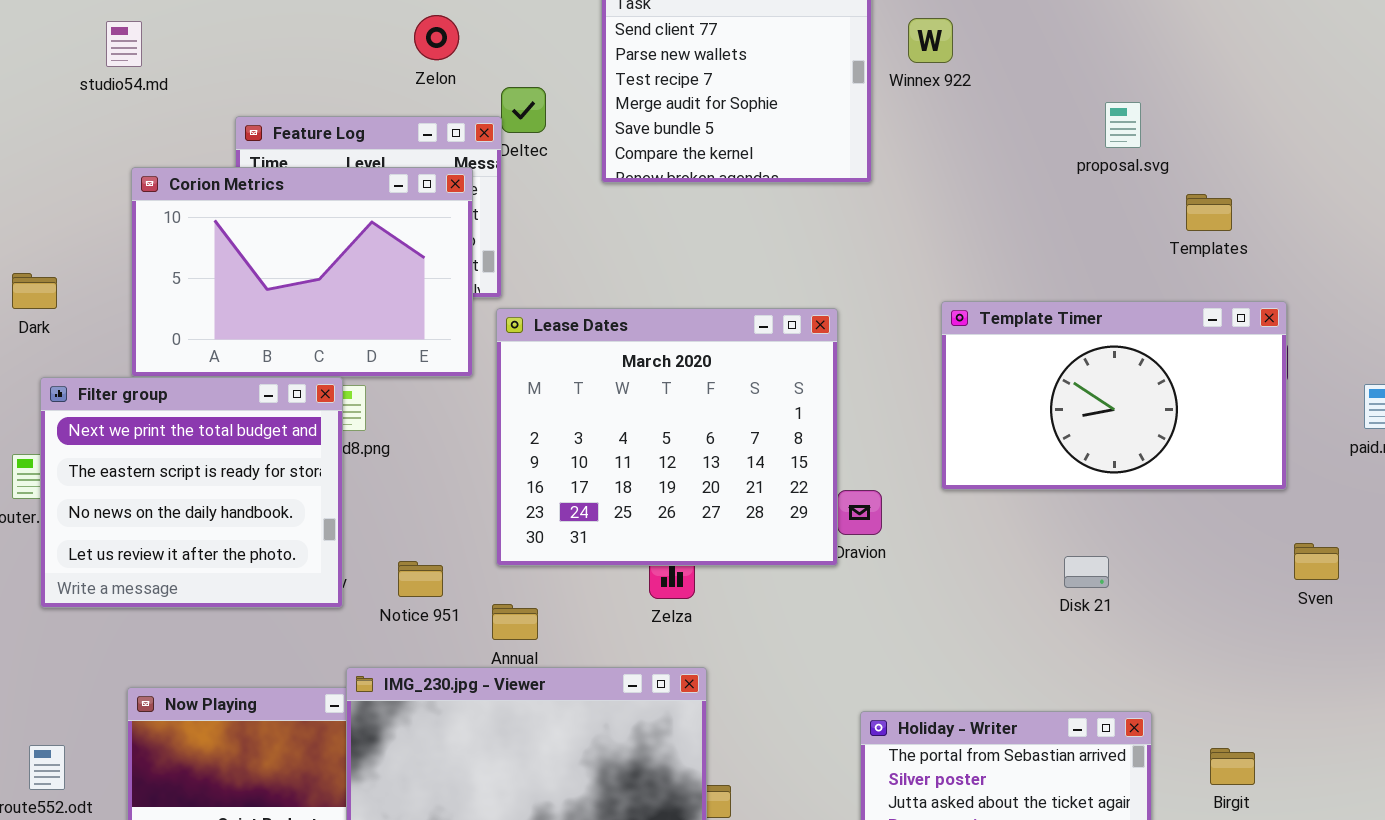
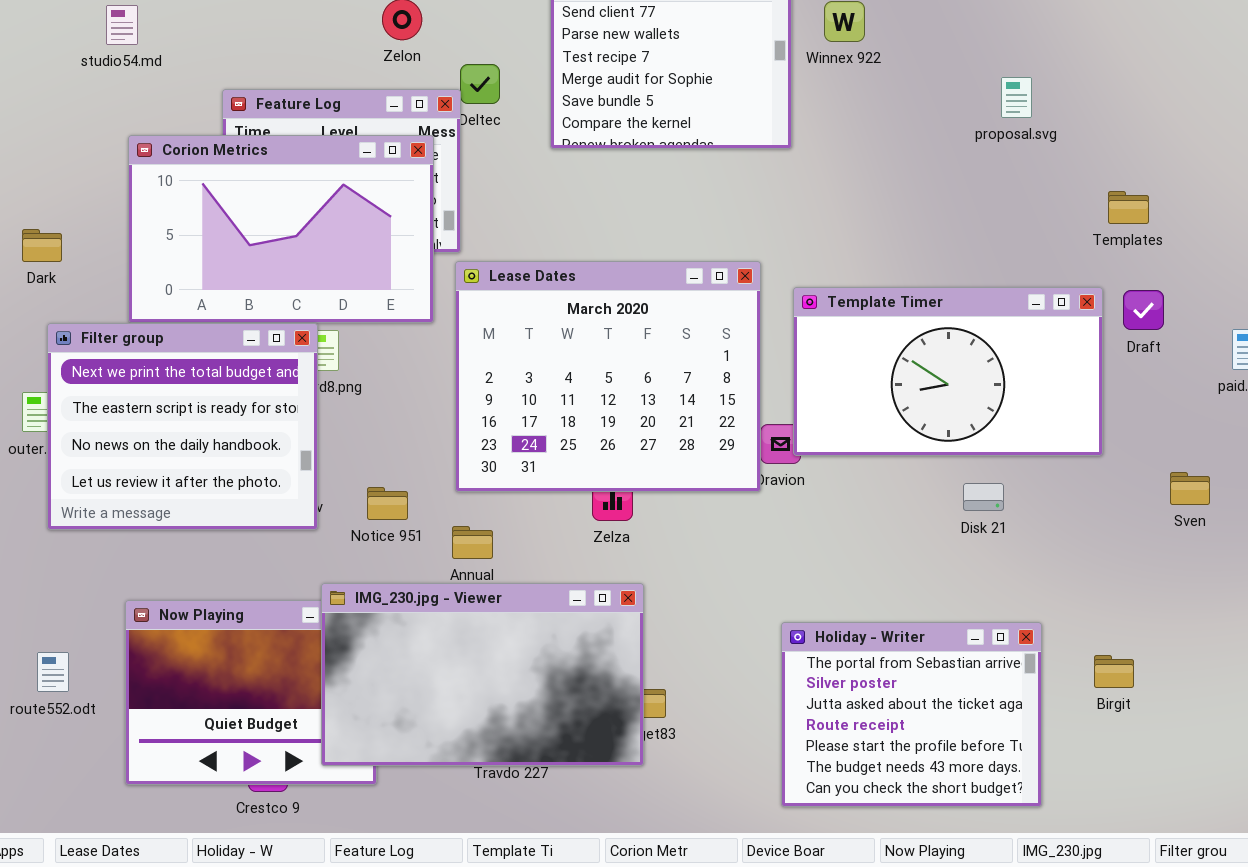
Templates: [1186,194,1232,231] -> [1108,191,1149,224], moved
Template Timer: [941,301,1287,490] -> [793,287,1103,456], moved

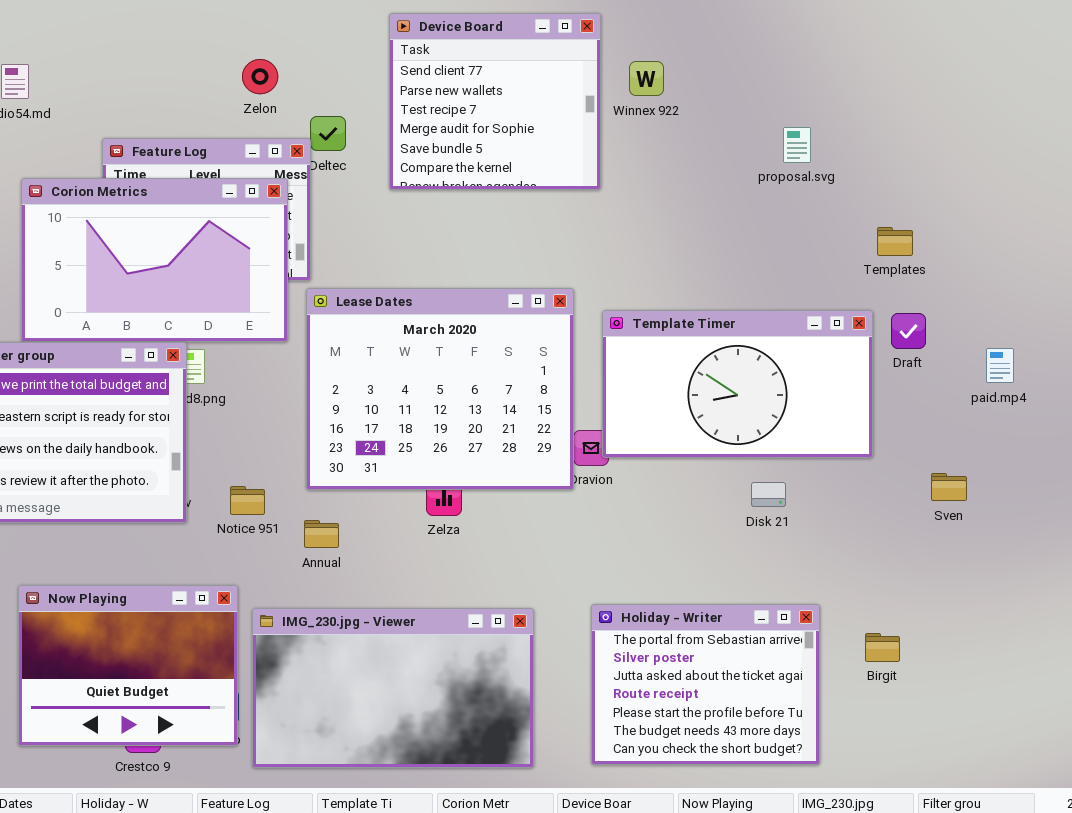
IMG_230.jpg - Viewer: [321,583,644,766] -> [252,608,534,768], moved

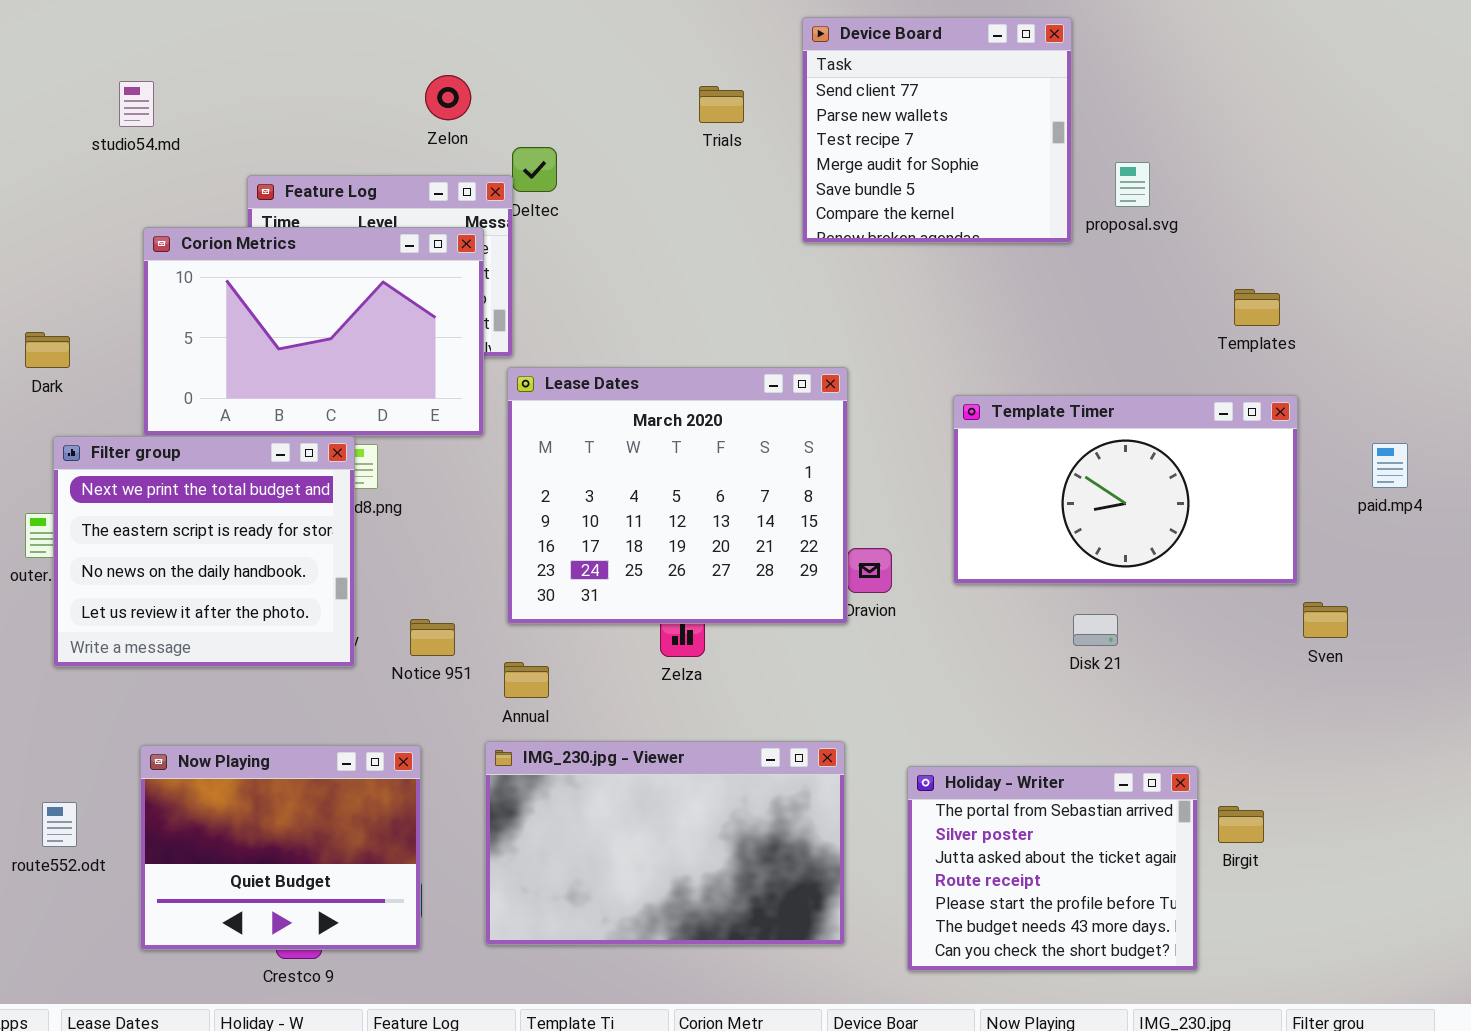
Device Board: [389,13,601,190] -> [802,17,1072,243], moved
Template Timer: [602,310,873,458] -> [953,395,1298,584], moved
Holiday - Writer: [591,604,820,765] -> [907,766,1198,971], moved
IMG_230.jpg - Viewer: [252,608,534,768] -> [485,741,845,945], moved

